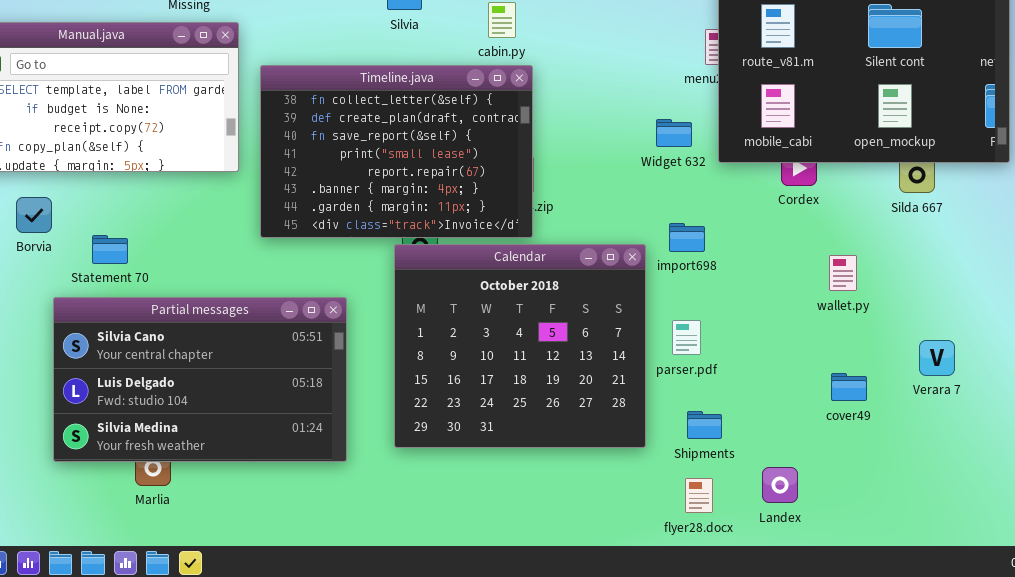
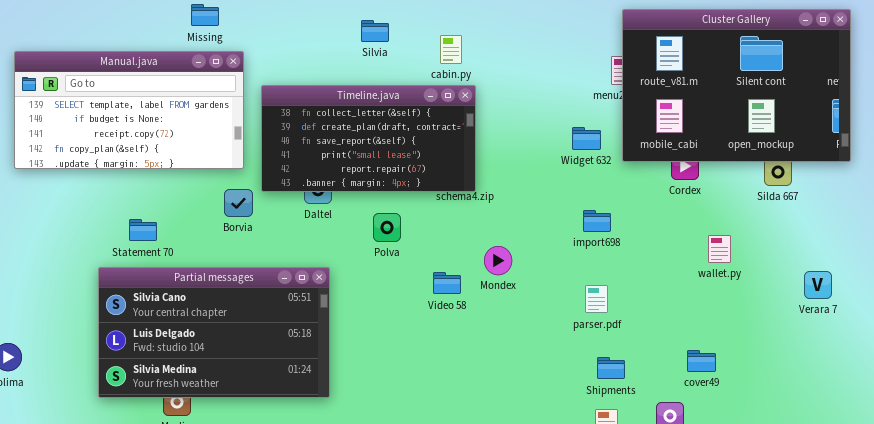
Timeline.java: [260,65,533,238] -> [261,85,476,192], resized
Borvia: [16,197,52,233] -> [224,189,253,217], moved
Calendar: [394,244,646,448] -> none, closed
Verara 7: [919,340,955,376] -> [804,271,832,299], moved
cover49: [831,373,867,401] -> [687,350,716,372], moved

